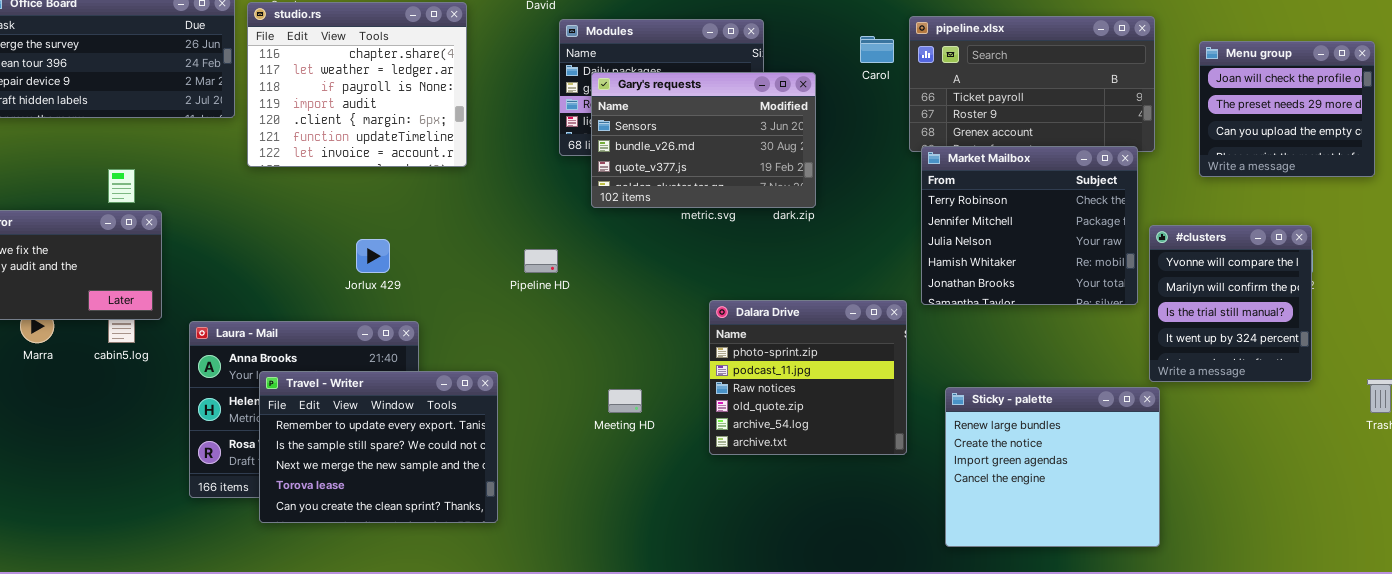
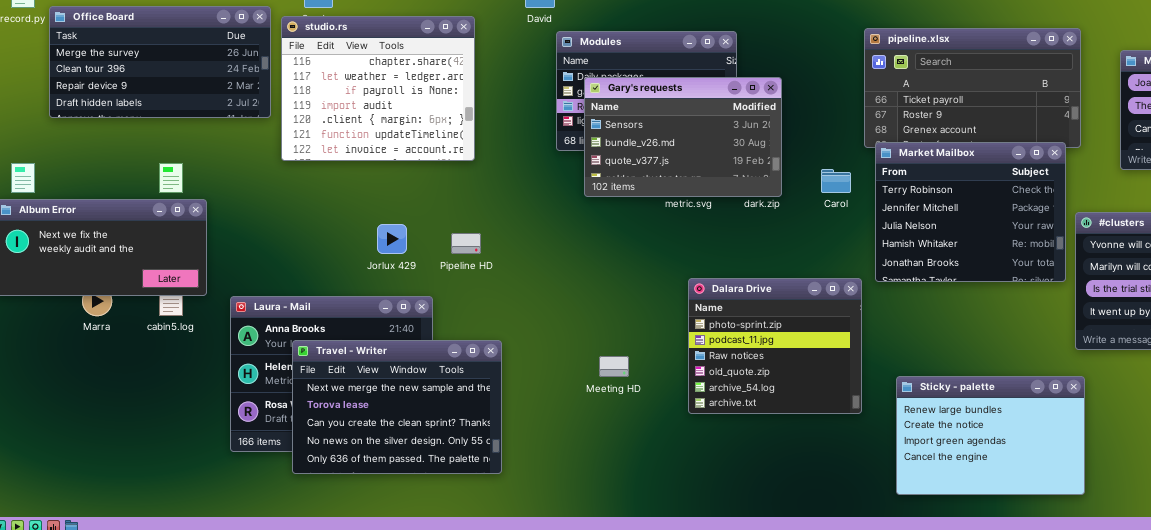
Carol: [860,36,894,63] -> [821,169,851,193], moved
Pipeline HD: [524,249,558,273] -> [451,233,481,254], moved
Travel - Writer: [259,371,498,523] -> [292,340,502,474], scrolled down 2 rows
Sticky - palette: [945,387,1160,547] -> [896,376,1085,495], resized

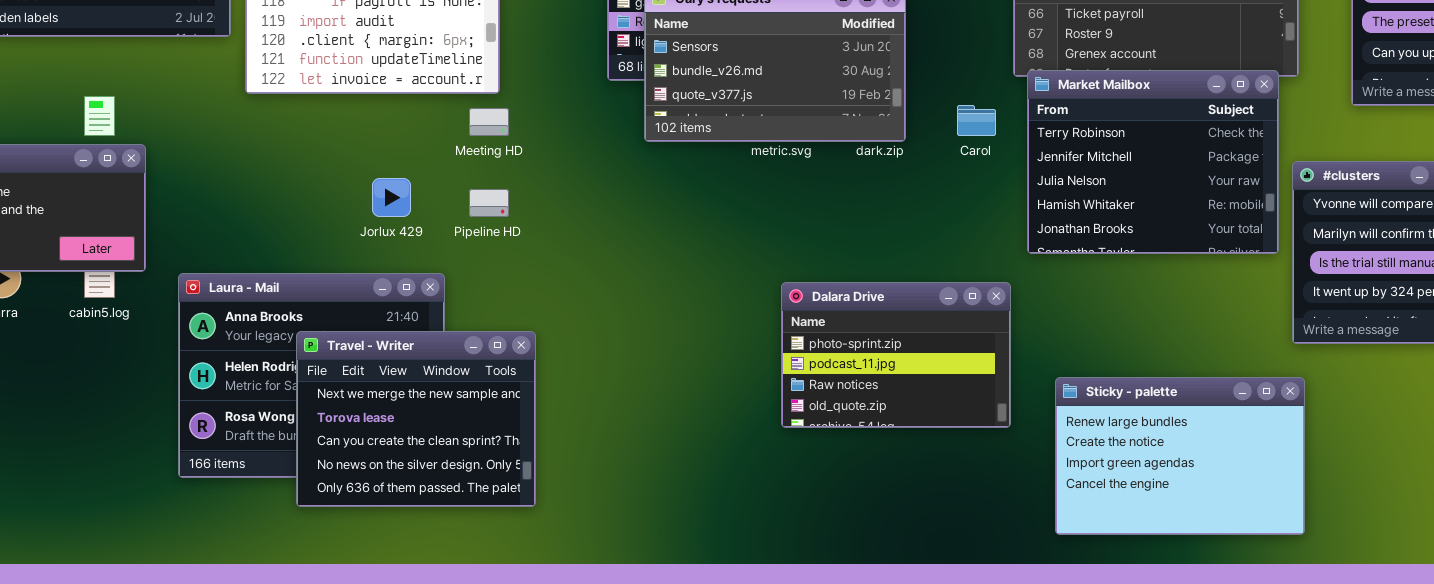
Dalara Drive: [688,278,862,414] -> [781,282,1011,428], resized
Travel - Writer: [292,340,502,474] -> [296,331,536,507], resized
Meeting HD: [599,356,629,377] -> [469,108,509,136], moved

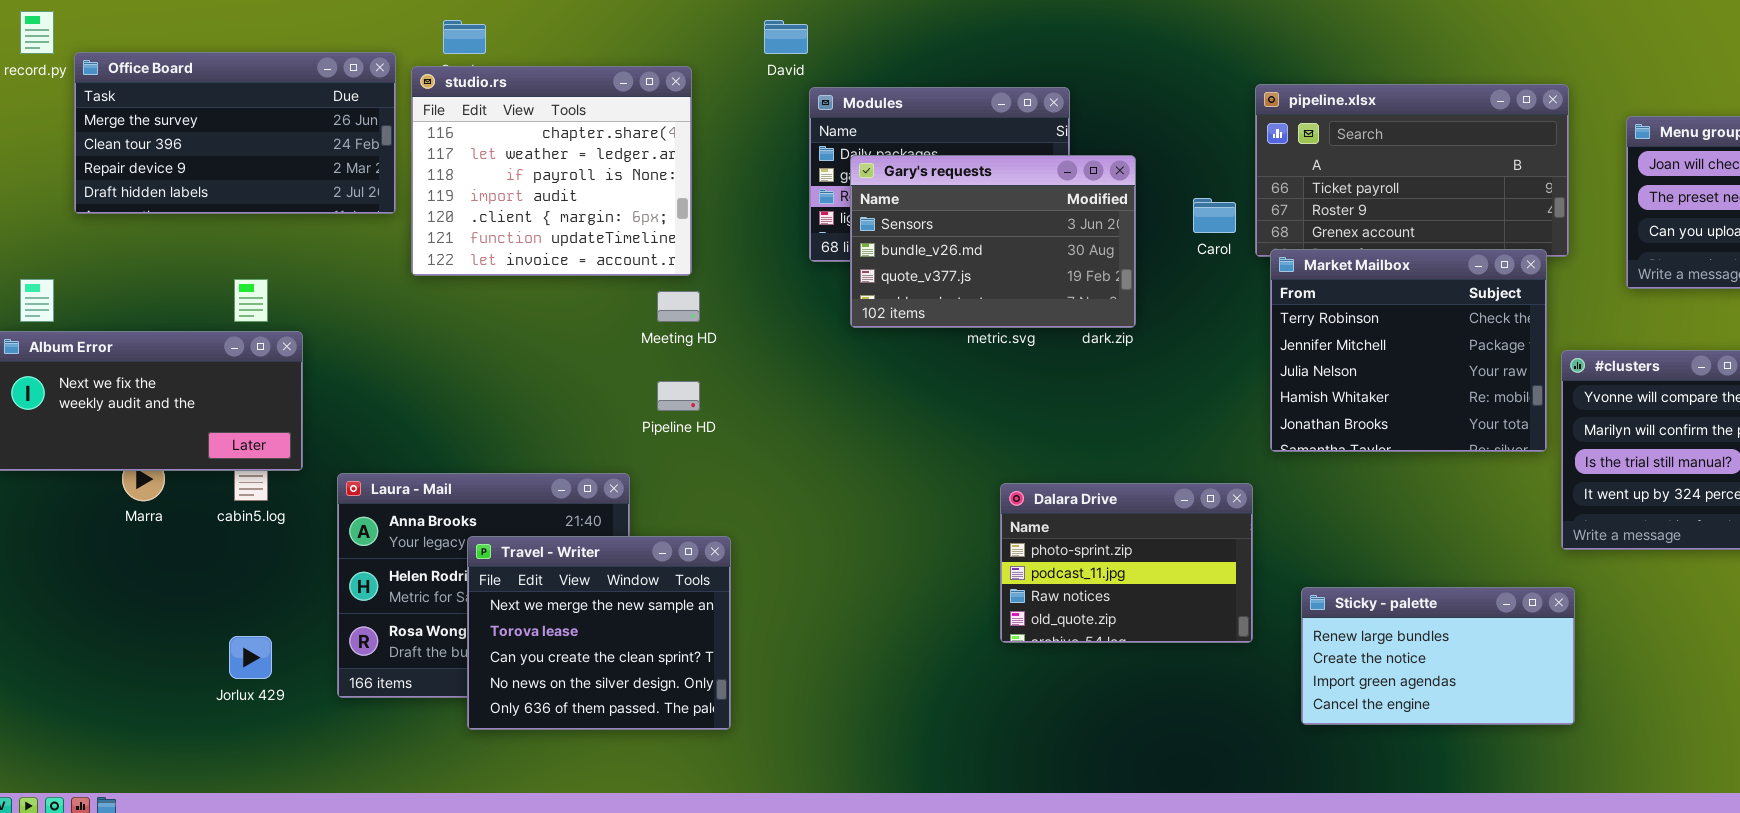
Carol: [957,105,996,136] -> [1193,198,1236,233], moved
Jorlux 429: [372,178,411,217] -> [229,636,272,679], moved
Sticky - palette: [1055,377,1305,535] -> [1301,587,1575,725], resized

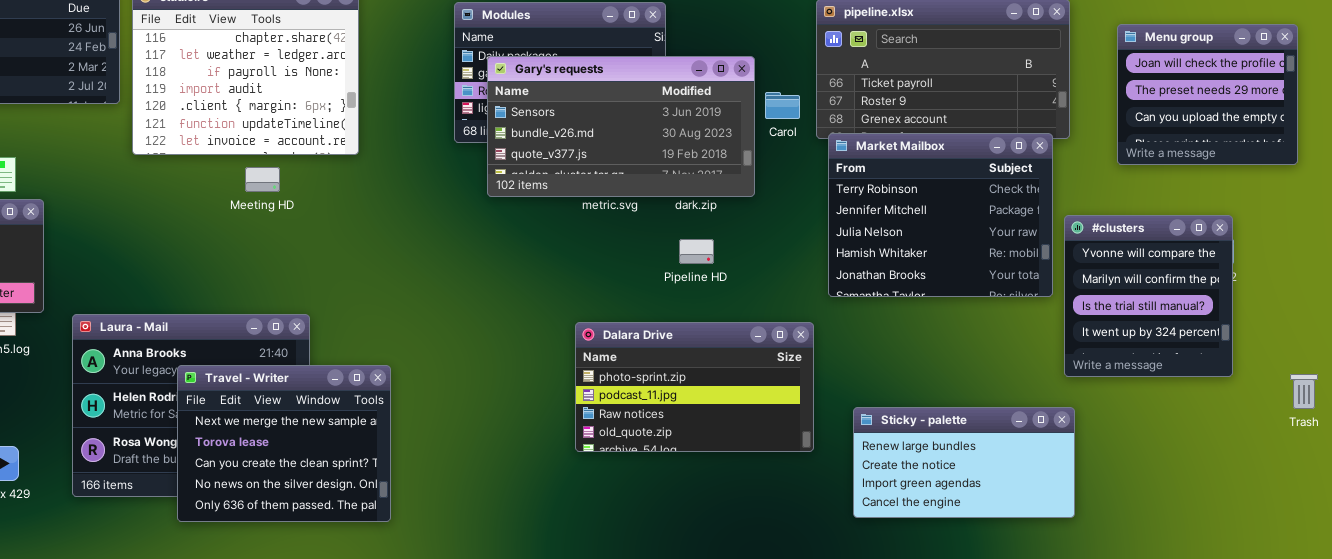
Gary's requests: [850,155,1136,328] -> [487,56,755,197], resized
Meeting HD: [657,291,700,322] -> [245,167,280,192], moved
Pipeline HD: [657,381,700,411] -> [679,239,714,264], moved
Dalara Drive: [1000,483,1253,643] -> [575,322,814,452], resized

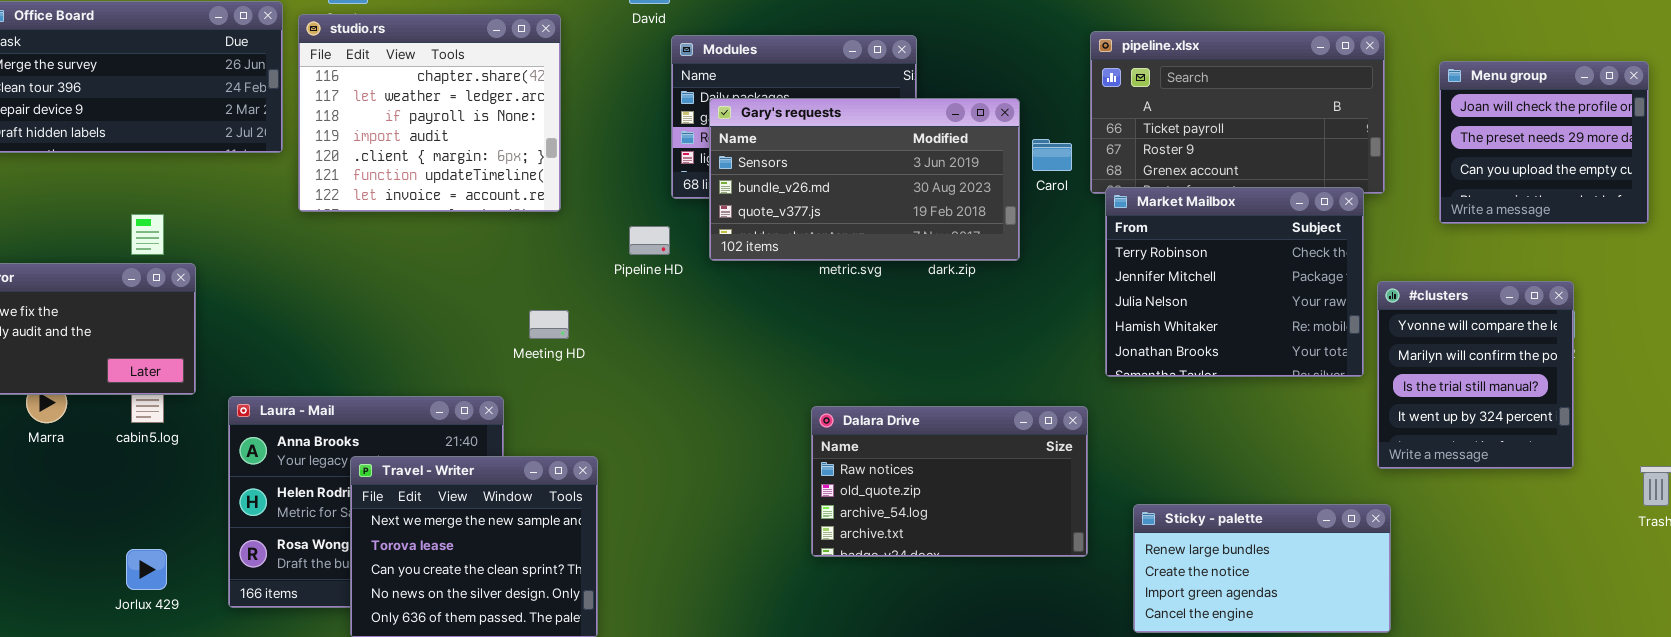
Meeting HD: [245,167,280,192] -> [529,310,569,339], moved
Pipeline HD: [679,239,714,264] -> [629,226,670,255], moved
Dalara Drive: [575,322,814,452] -> [811,406,1088,557], scrolled down 2 rows

